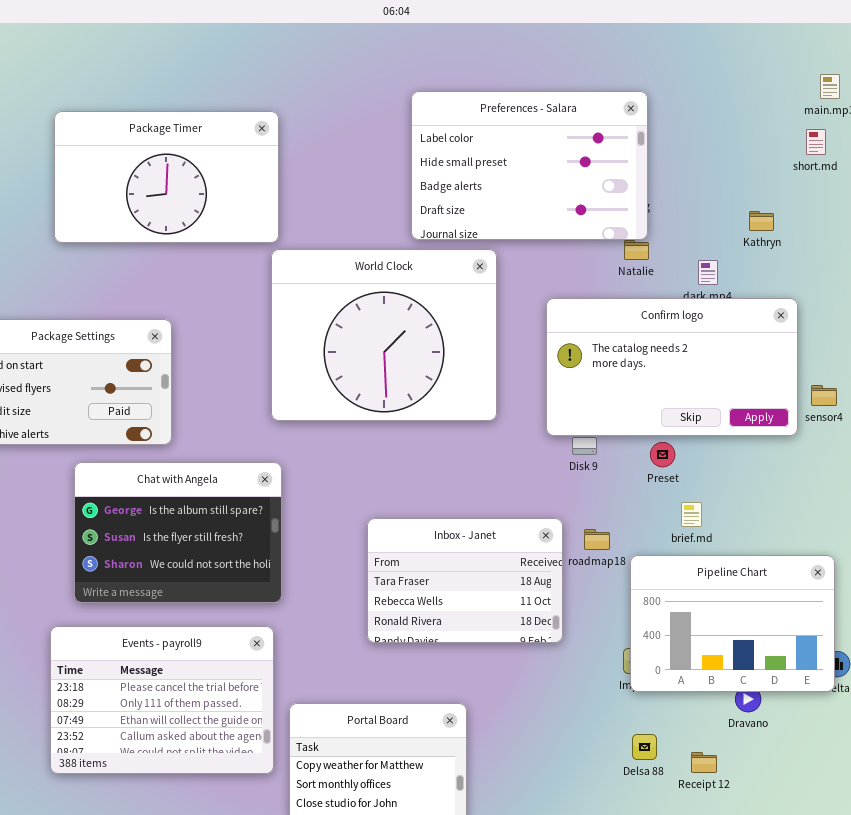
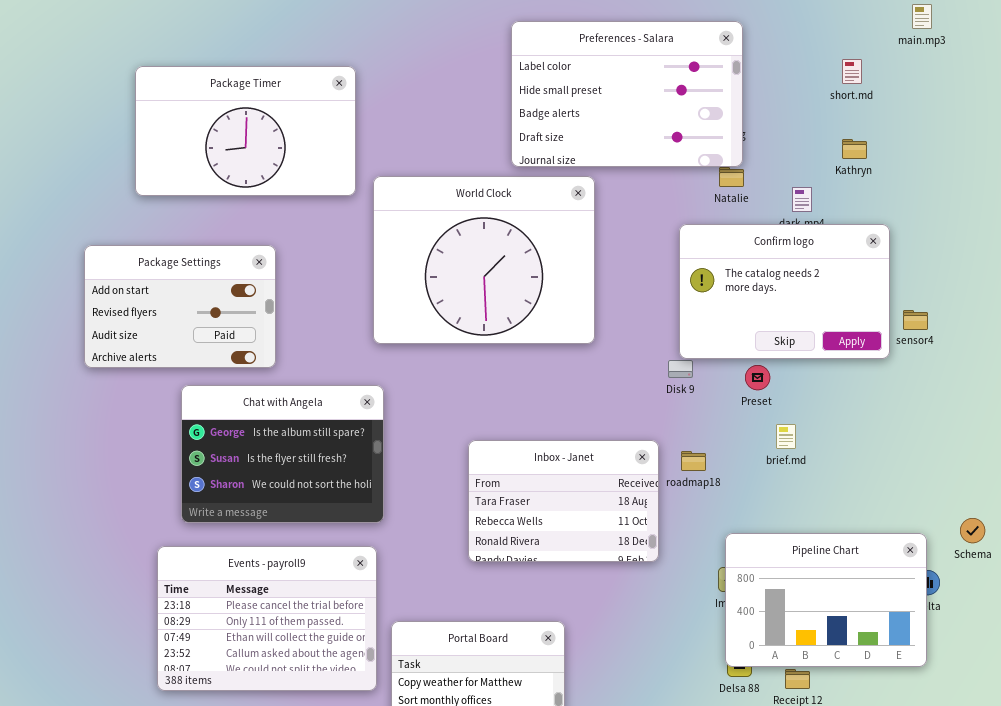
Package Timer: [54,111,279,243] -> [135,66,356,196], moved
short.md: [806,129,826,155] -> [842,59,862,84], moved
Confirm logo: [546,298,798,436] -> [679,224,890,359], resized
Pipeline Chart: [630,555,835,692] -> [725,533,927,667], moved

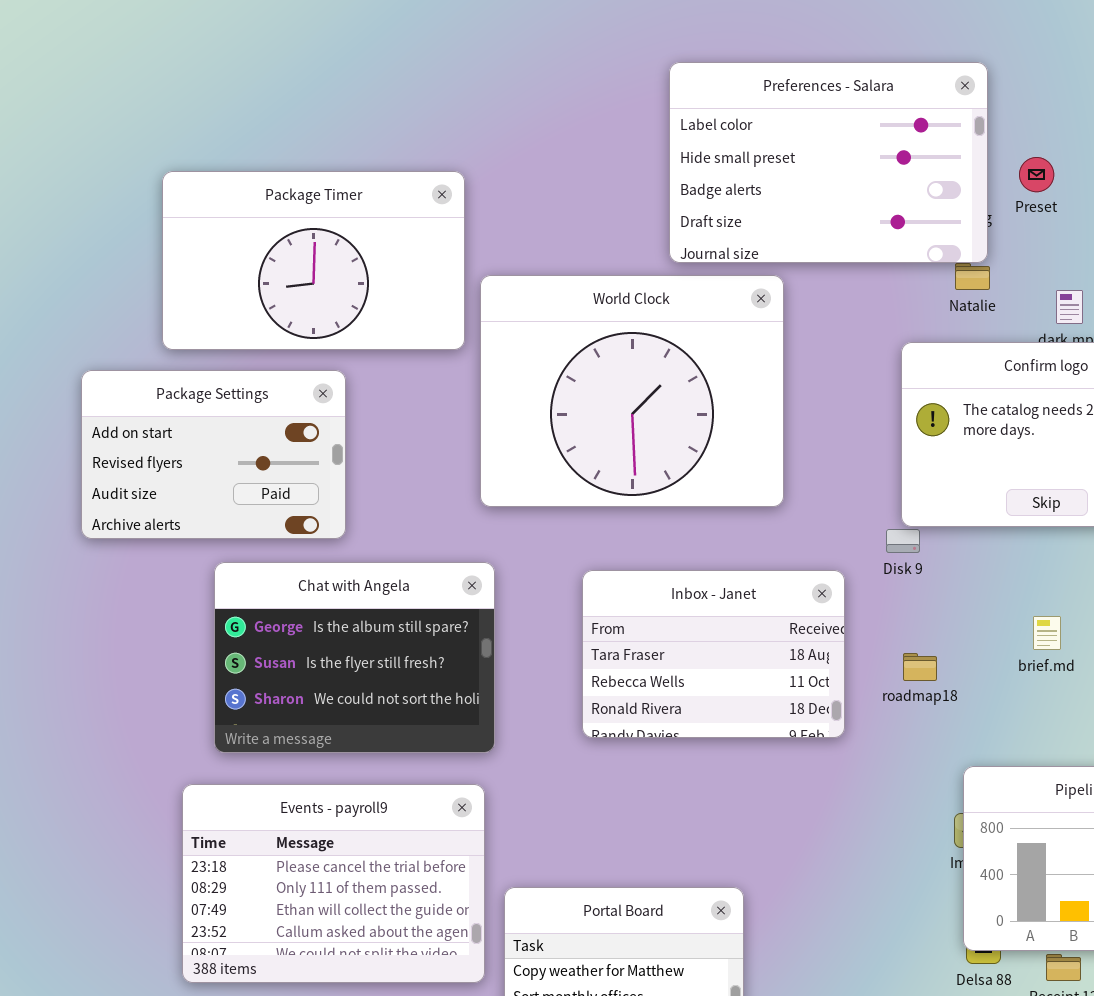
Package Timer: [135,66,356,196] -> [162,171,465,350], moved
Preset: [745,365,770,390] -> [1019,157,1054,192], moved
Inbox - Janet: [468,440,659,562] -> [582,570,845,738], moved

